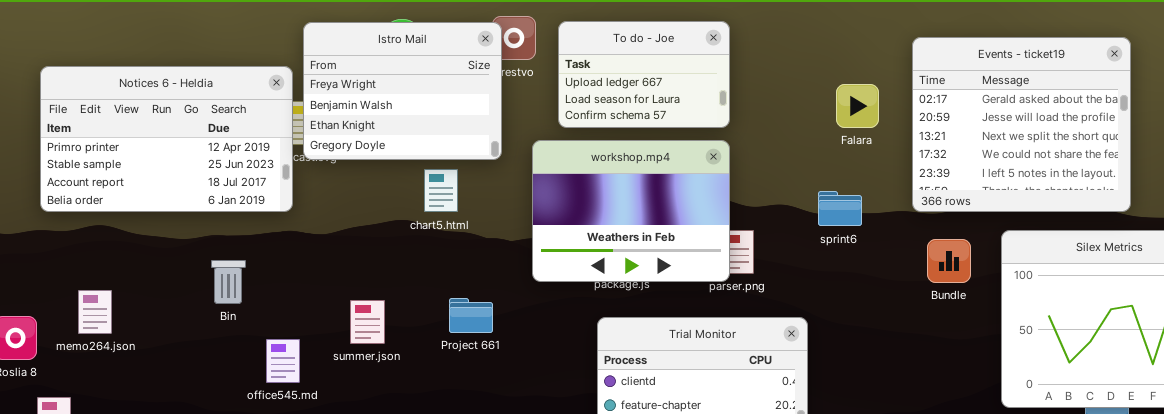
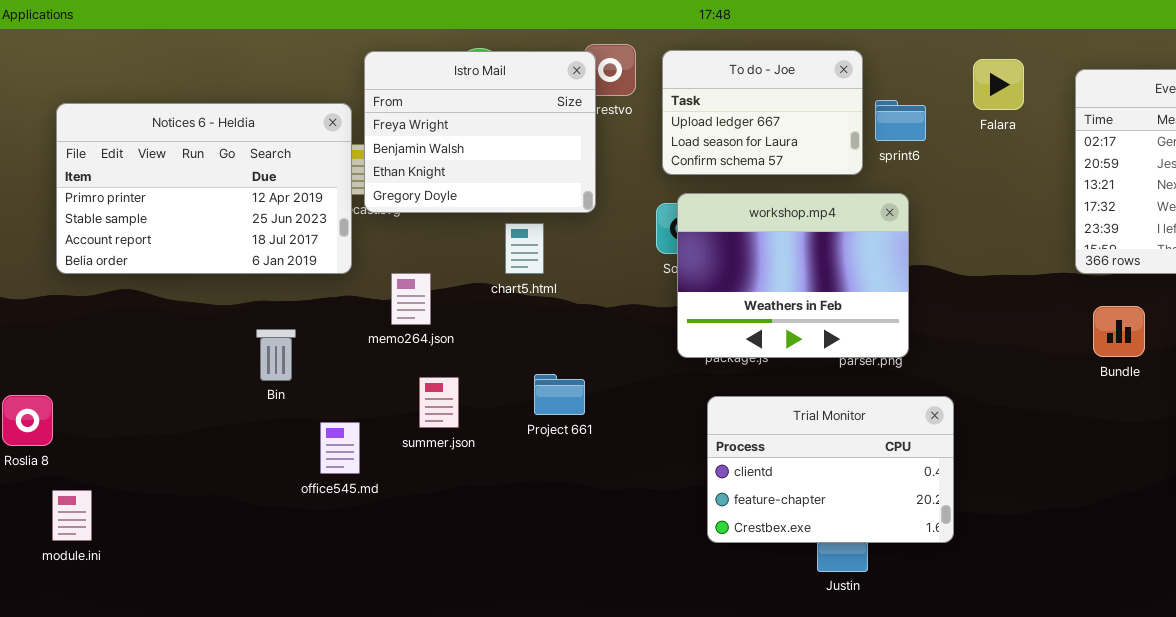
Falara: [836,84,879,128] -> [973,59,1024,110], moved
workshop.mp4: [532,140,730,282] -> [677,193,909,358], moved
sprint6: [818,191,862,226] -> [875,100,926,141], moved
memo264.json: [78,290,112,334] -> [391,273,431,325], moved

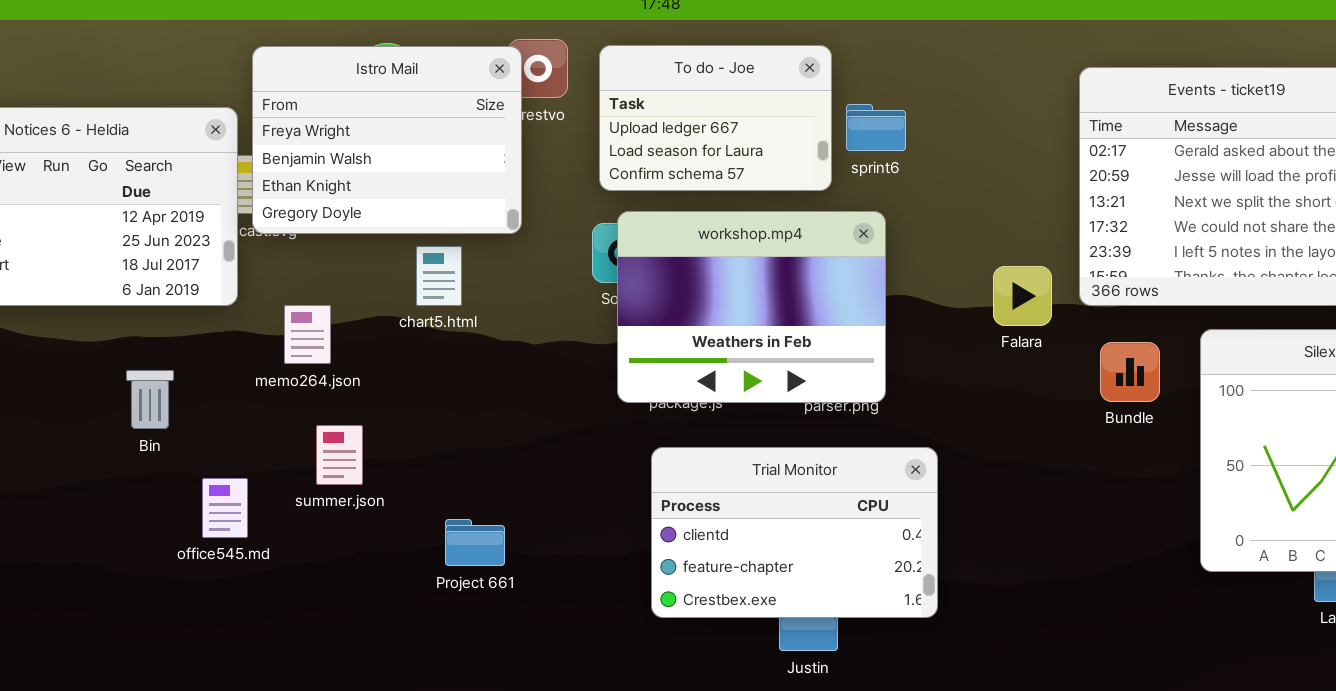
Falara: [973,59,1024,110] -> [993,266,1052,326], moved
Project 661: [534,374,585,415] -> [445,519,505,566], moved

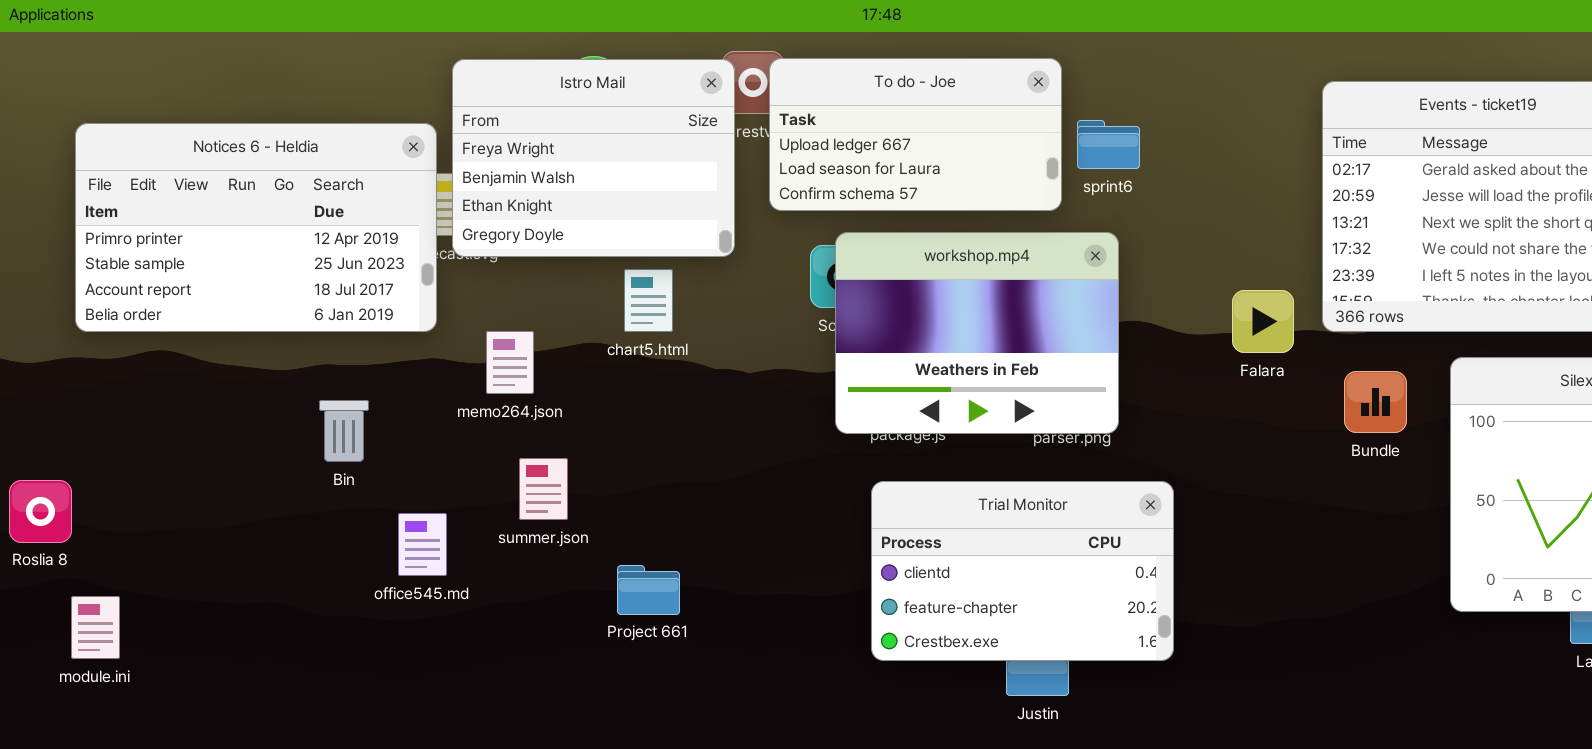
To do - Joe: [599,45,832,191] -> [769,58,1062,211], resized
Project 661: [445,519,505,566] -> [617,565,680,615], moved

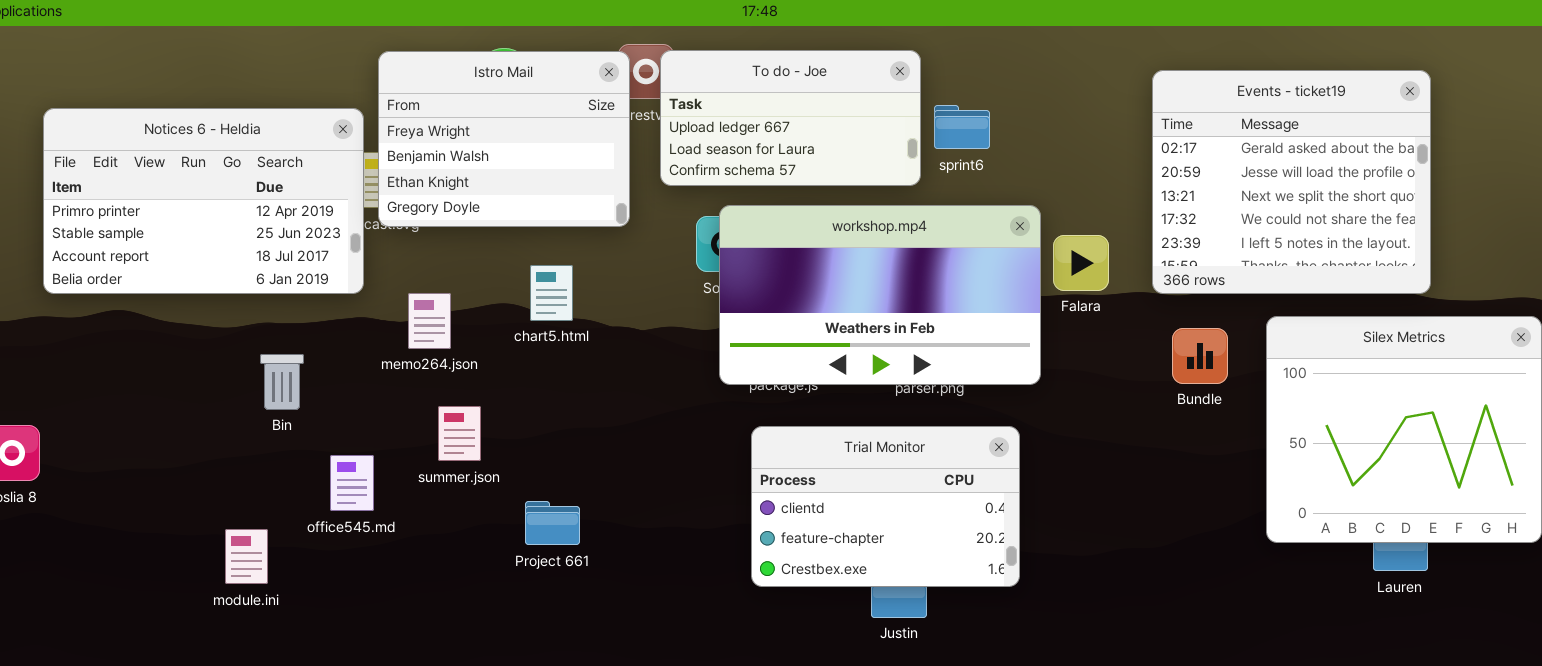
workshop.mp4: [835,232,1119,434] -> [719,205,1041,385], resized
chart5.html: [624,269,673,332] -> [530,265,573,321], moved
Falara: [1232,290,1294,353] -> [1053,235,1109,291], moved
module.ini: [71,596,120,659] -> [225,529,268,584], moved

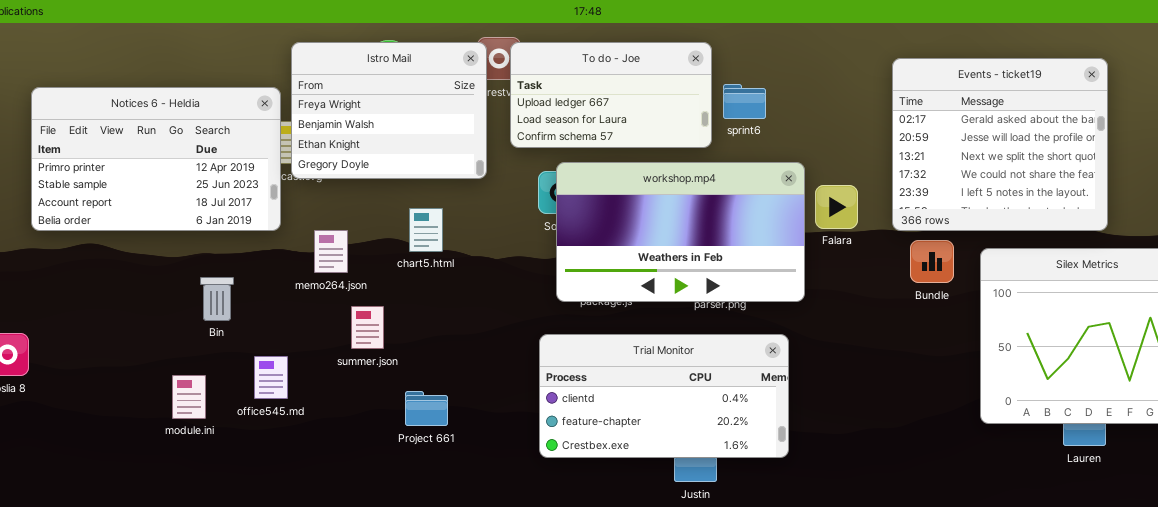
Bundle: [1172,328,1228,384] -> [910,240,954,283], moved
summer.json: [438,406,481,461] -> [351,306,384,349], moved
Trial Monitor: [751,426,1020,587] -> [539,334,789,458], resized
module.ini: [225,529,268,584] -> [172,375,206,419], moved

